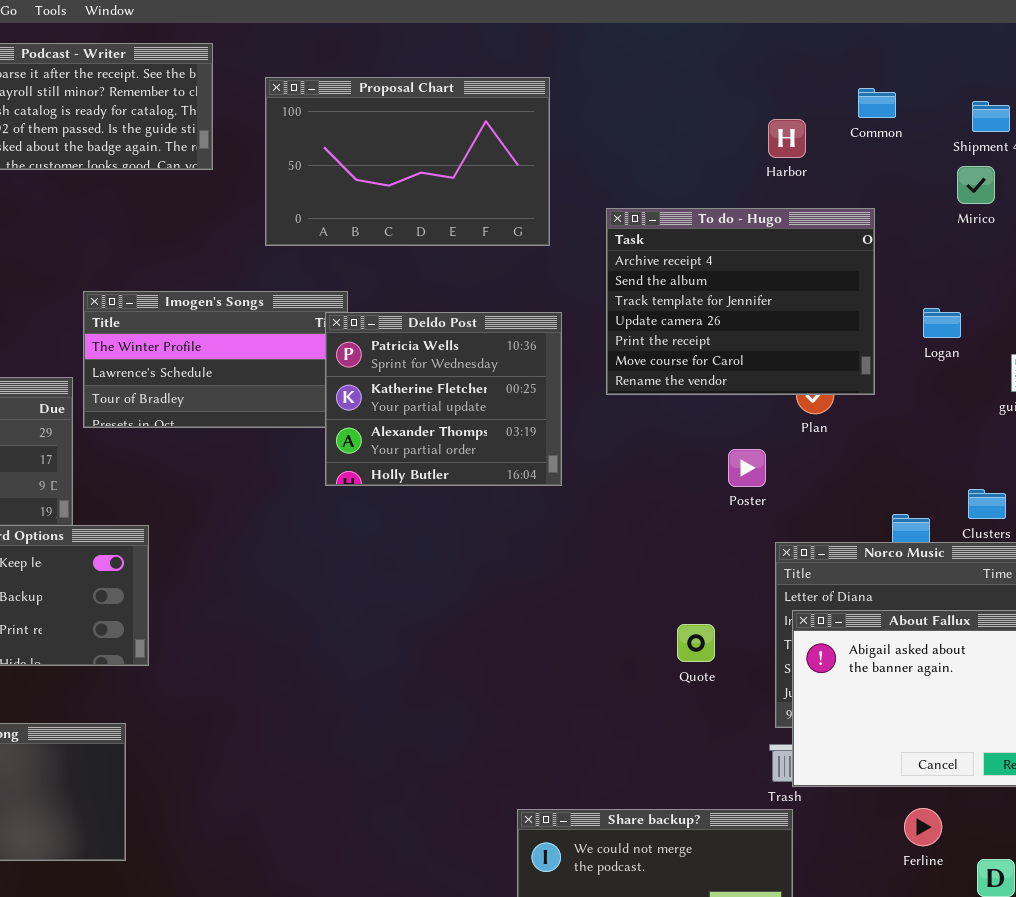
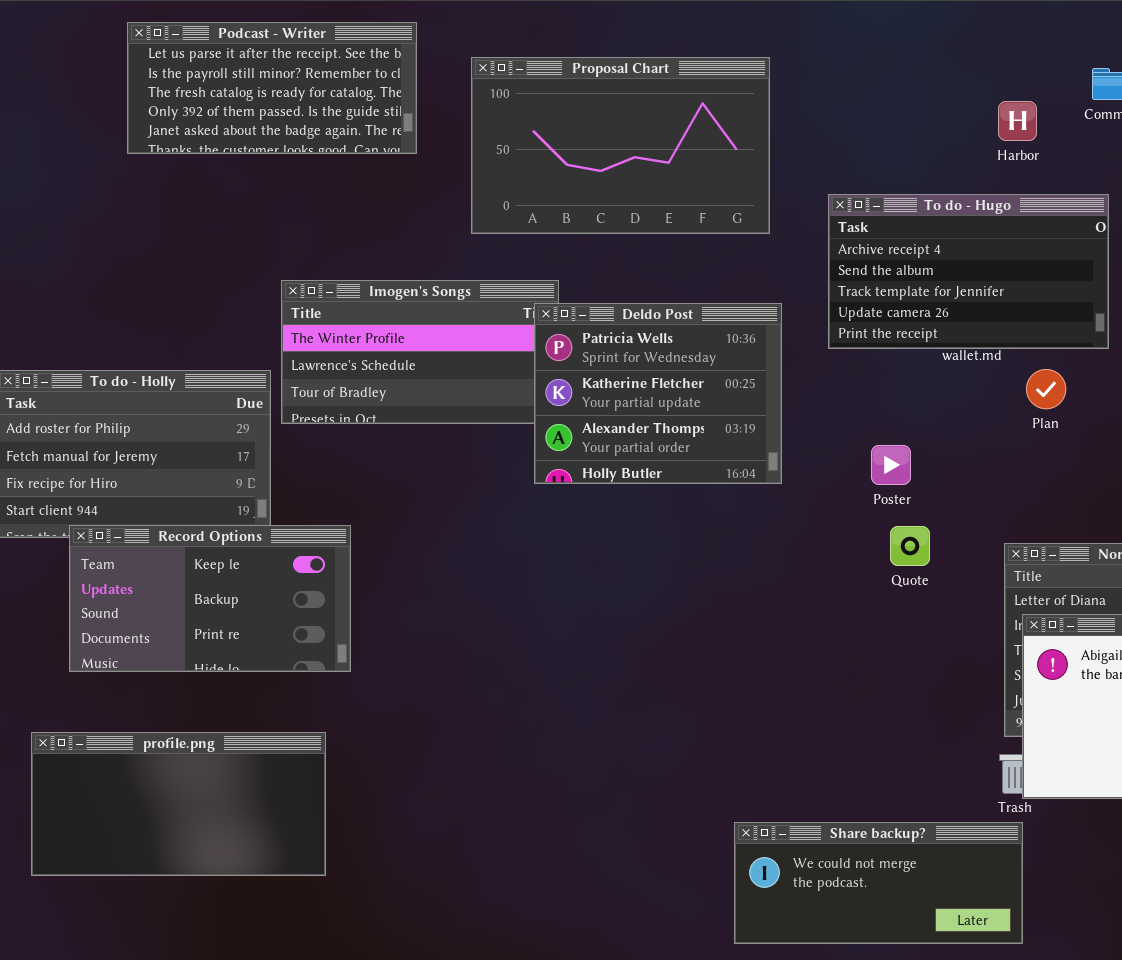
To do - Hugo: [606,208,875,395] -> [828,194,1109,349], resized
Poster: [728,449,766,487] -> [871,445,911,485], moved
Quote: [677,624,715,662] -> [890,526,930,566], moved

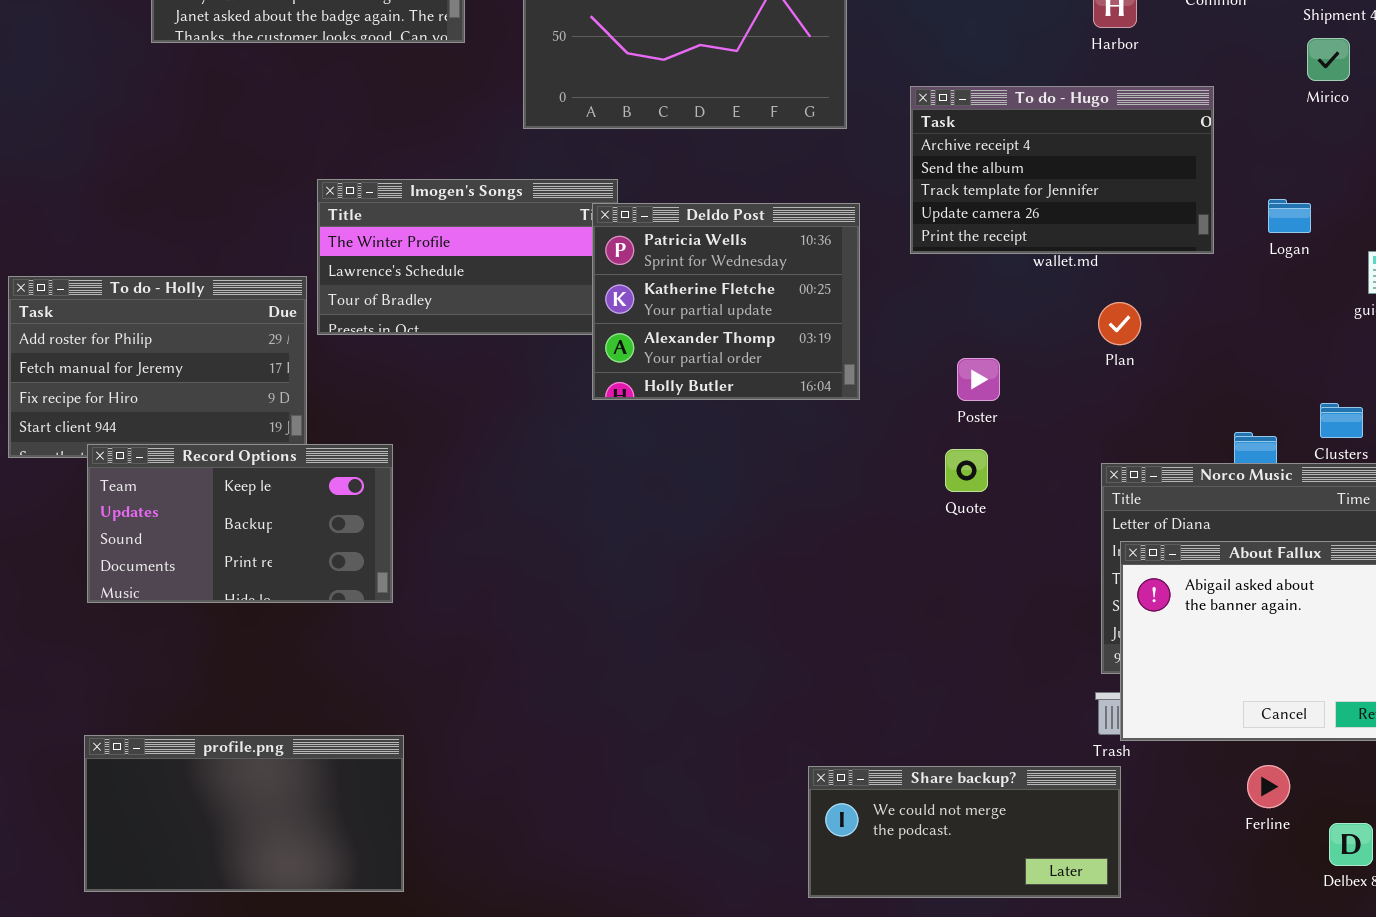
Plan: [1026,369,1066,409] -> [1098,302,1141,345], moved
Quote: [890,526,930,566] -> [945,449,988,492], moved
profile.png: [31,732,326,876] -> [84,735,404,892], moved

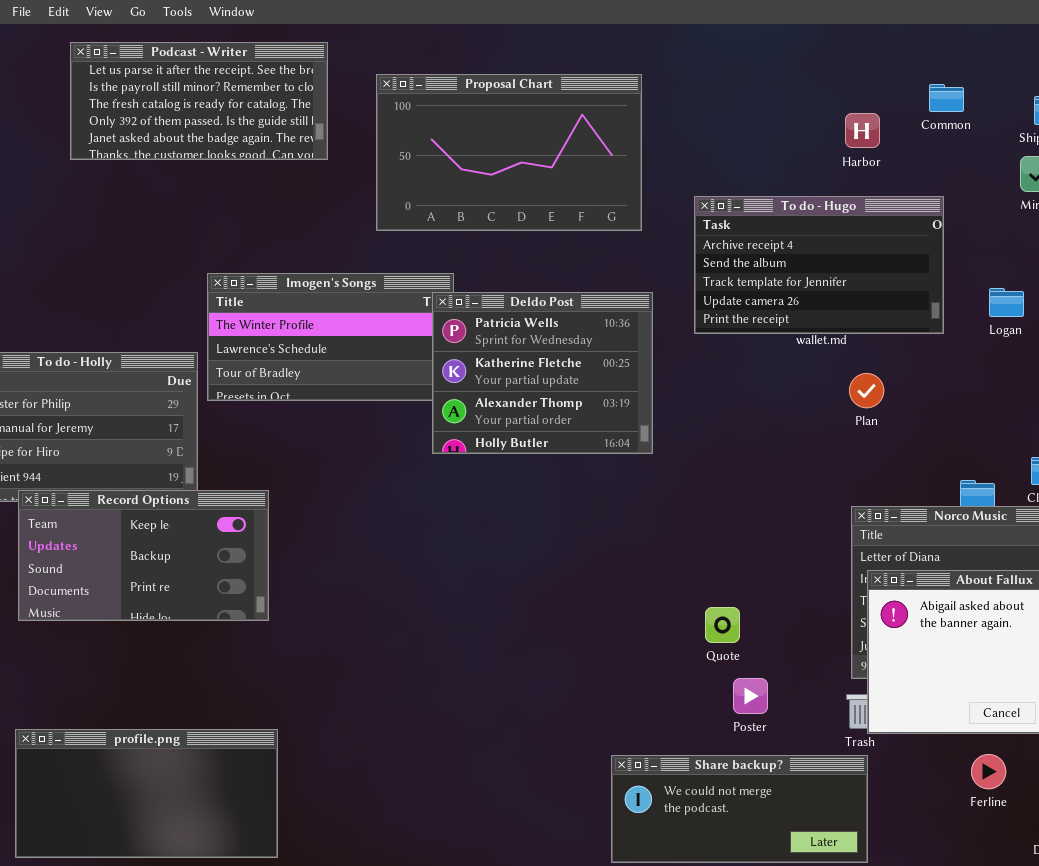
Poster: [957,358,1000,401] -> [733,678,768,714], moved
Quote: [945,449,988,492] -> [705,607,740,643], moved

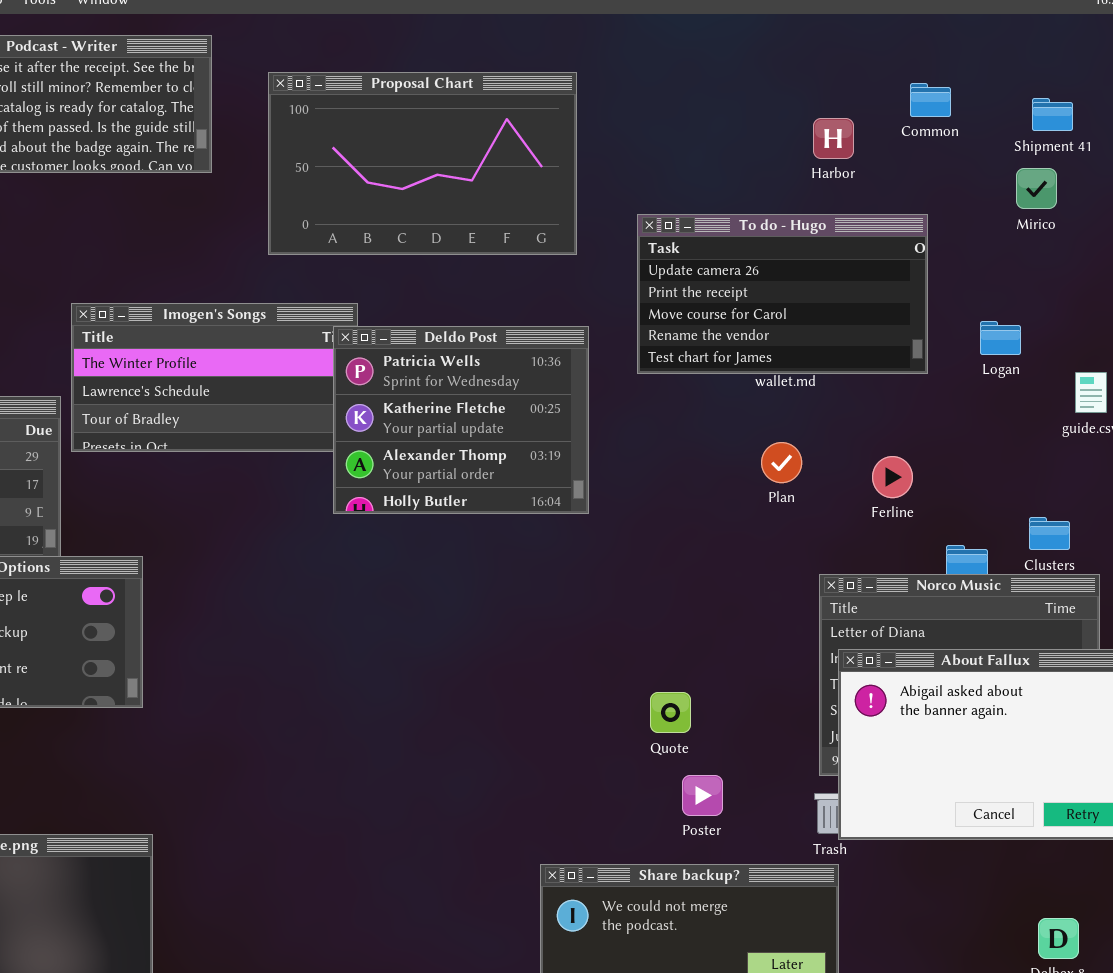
To do - Hugo: [694,196,944,334] -> [637,214,928,374], scrolled down 3 rows
Plan: [849,373,884,408] -> [761,442,802,483], moved
Ferline: [971,754,1006,789] -> [872,456,913,498], moved

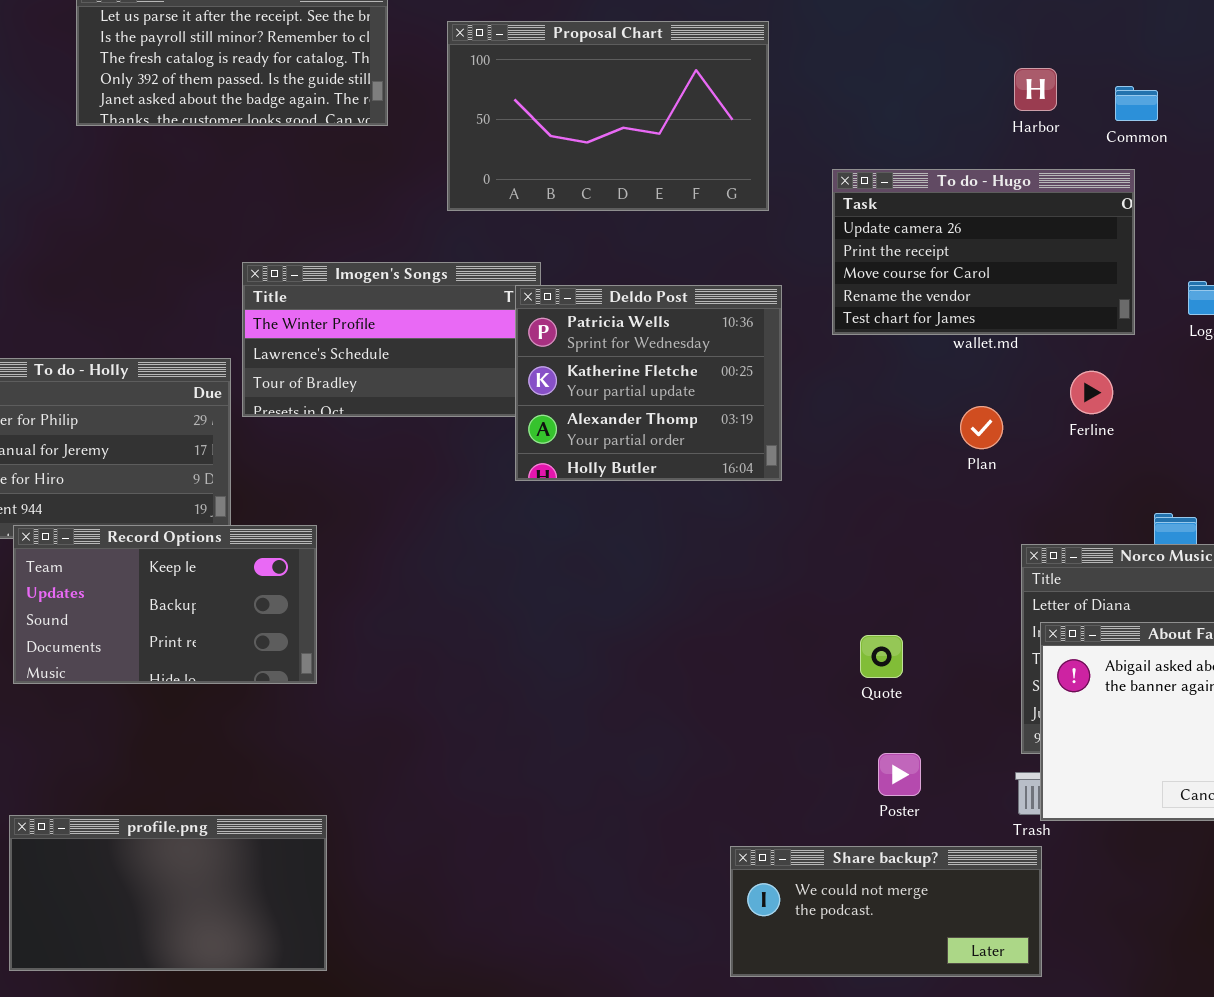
Common: [910,83,951,117] -> [1115,86,1158,121], moved
Ferline: [872,456,913,498] -> [1070,371,1113,414], moved
Quote: [650,692,691,733] -> [860,635,903,678], moved

